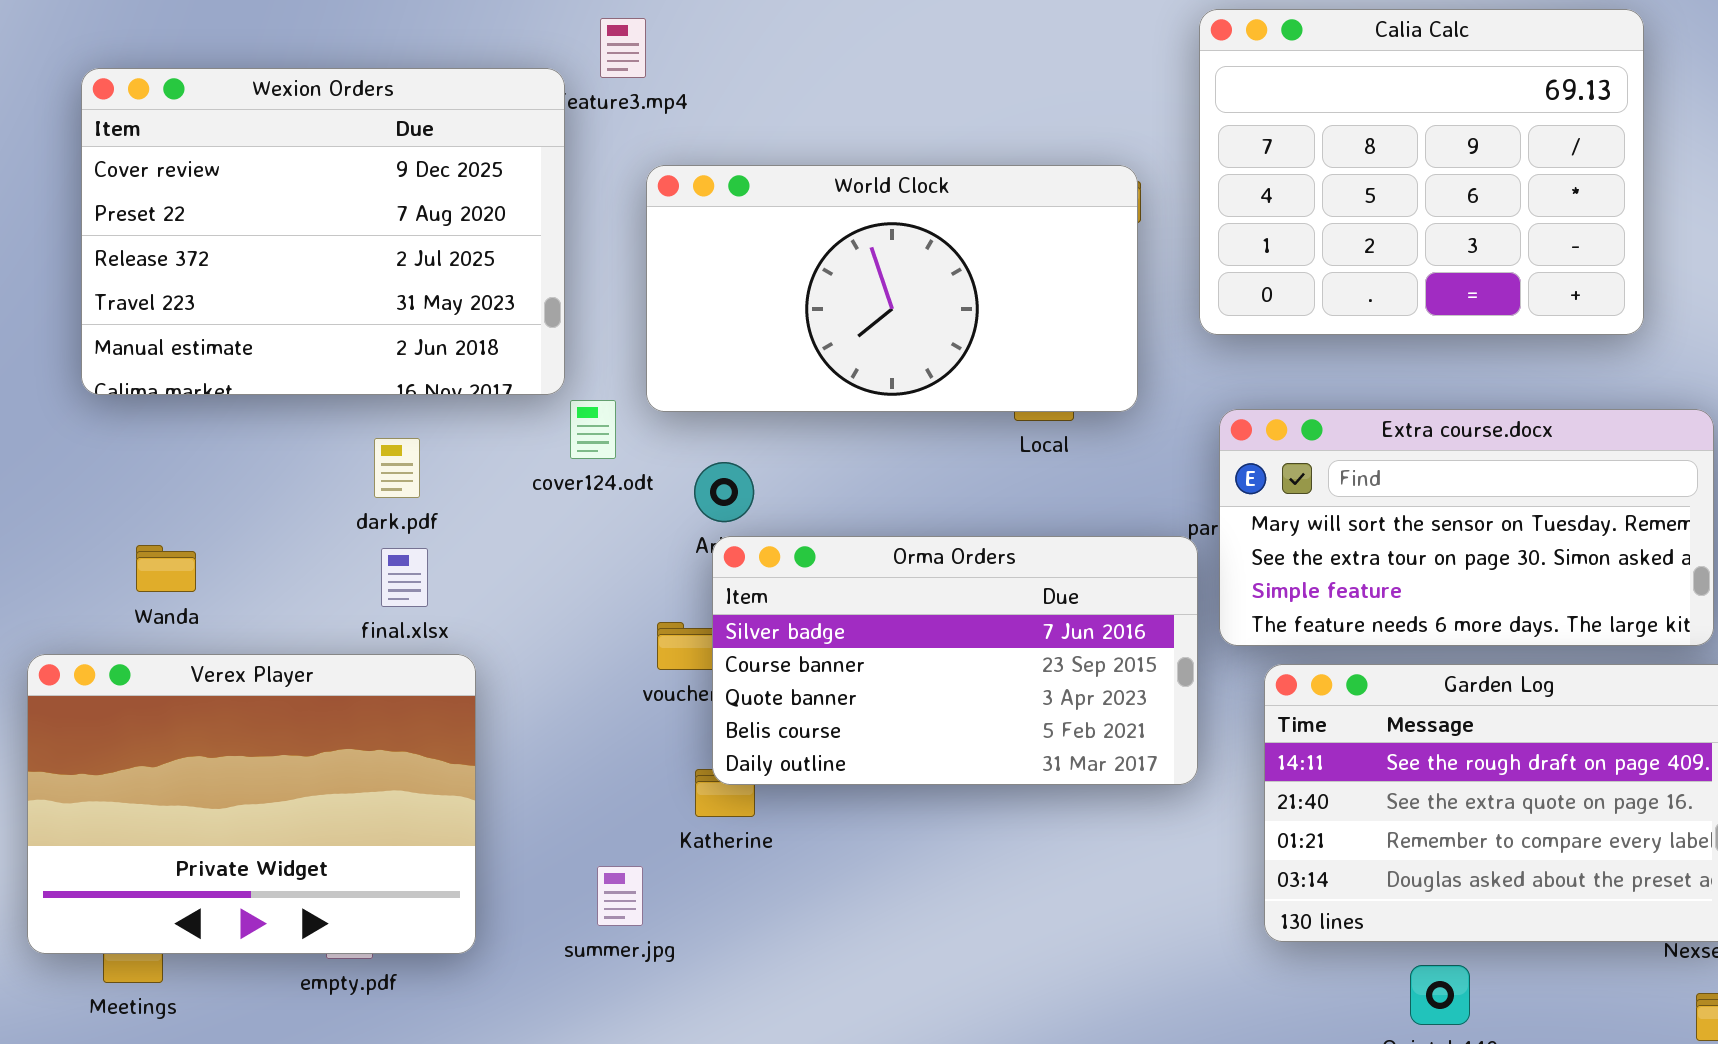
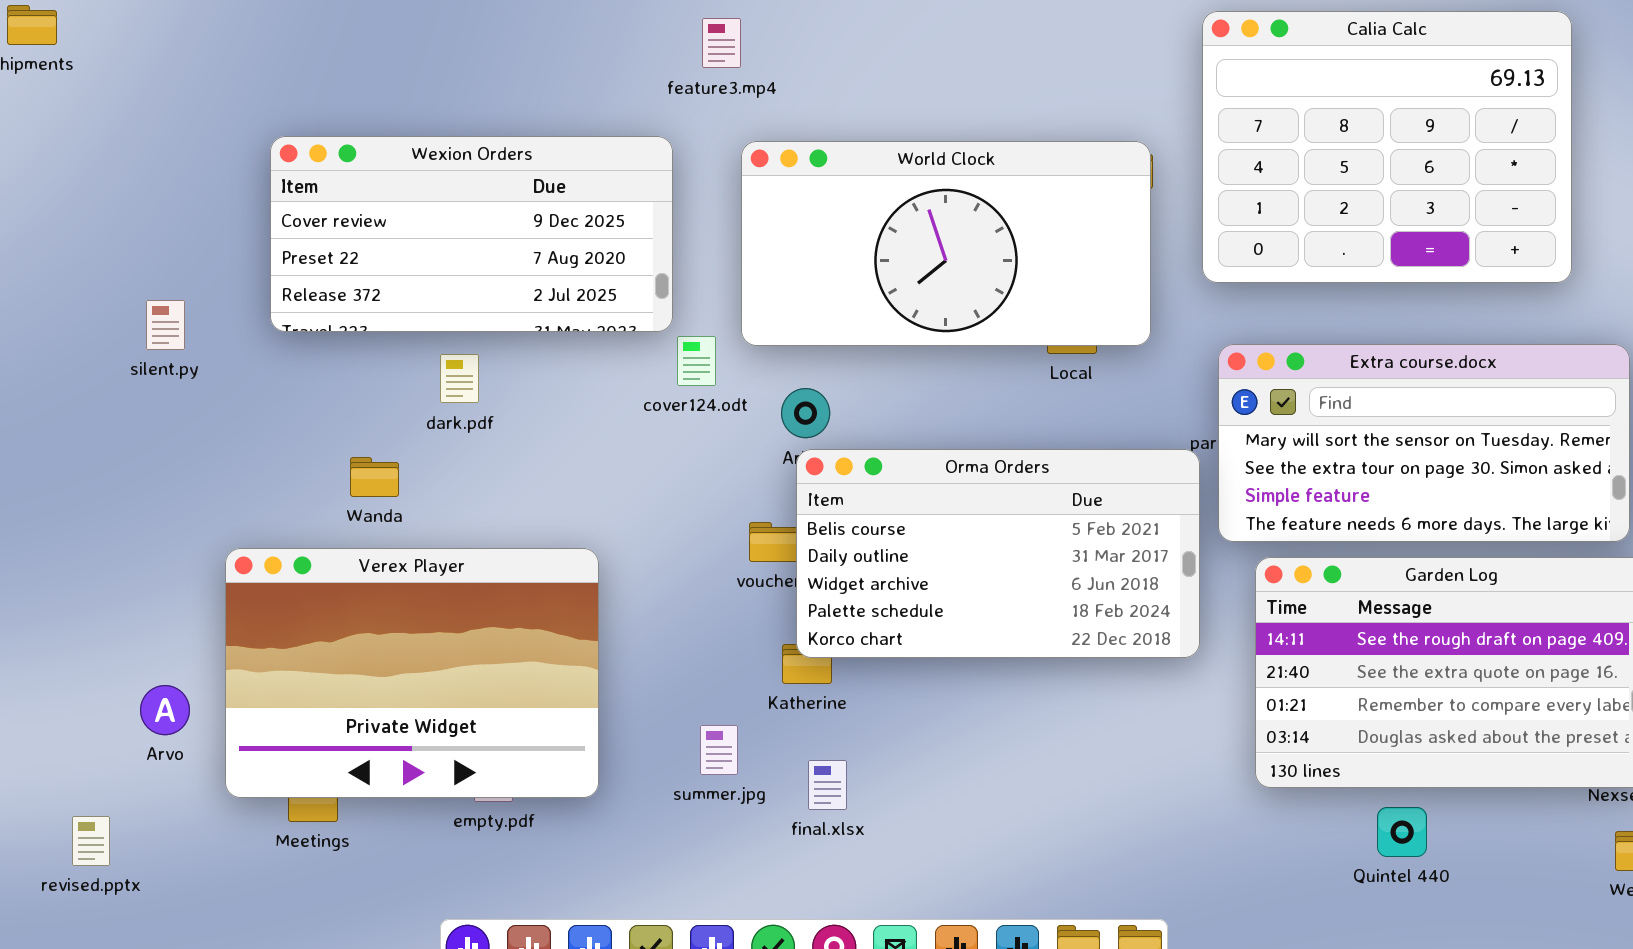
Wexion Orders: [81,68,565,395] -> [270,136,673,332], resized
dark.pdf: [374,438,420,498] -> [440,354,479,403], moved
Orma Orders: [712,536,1198,785] -> [796,449,1200,658], scrolled down 3 rows
Wanda: [136,545,196,592] -> [350,457,399,497], moved
final.xlsx: [381,548,428,607] -> [808,760,847,810], moved

